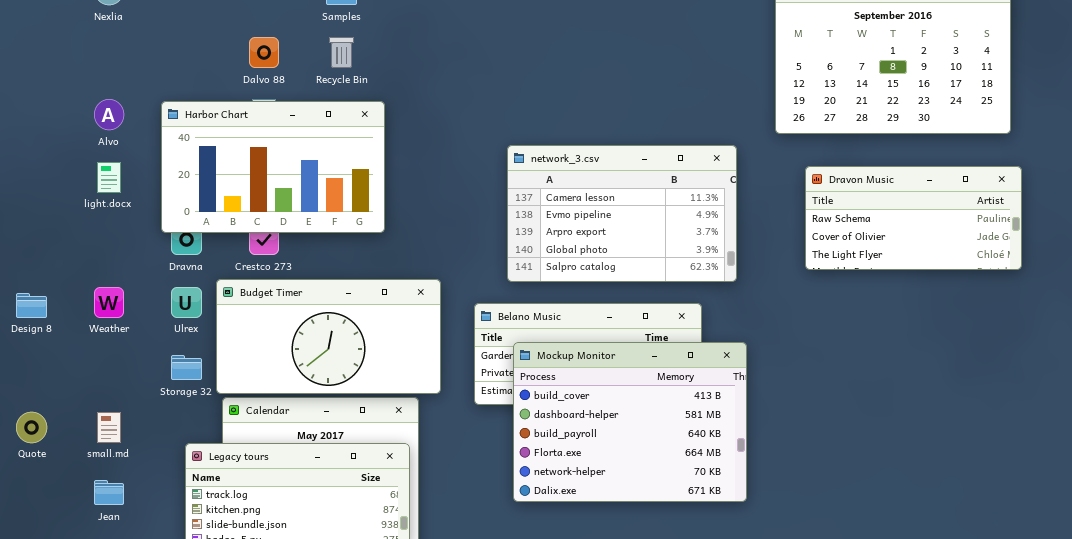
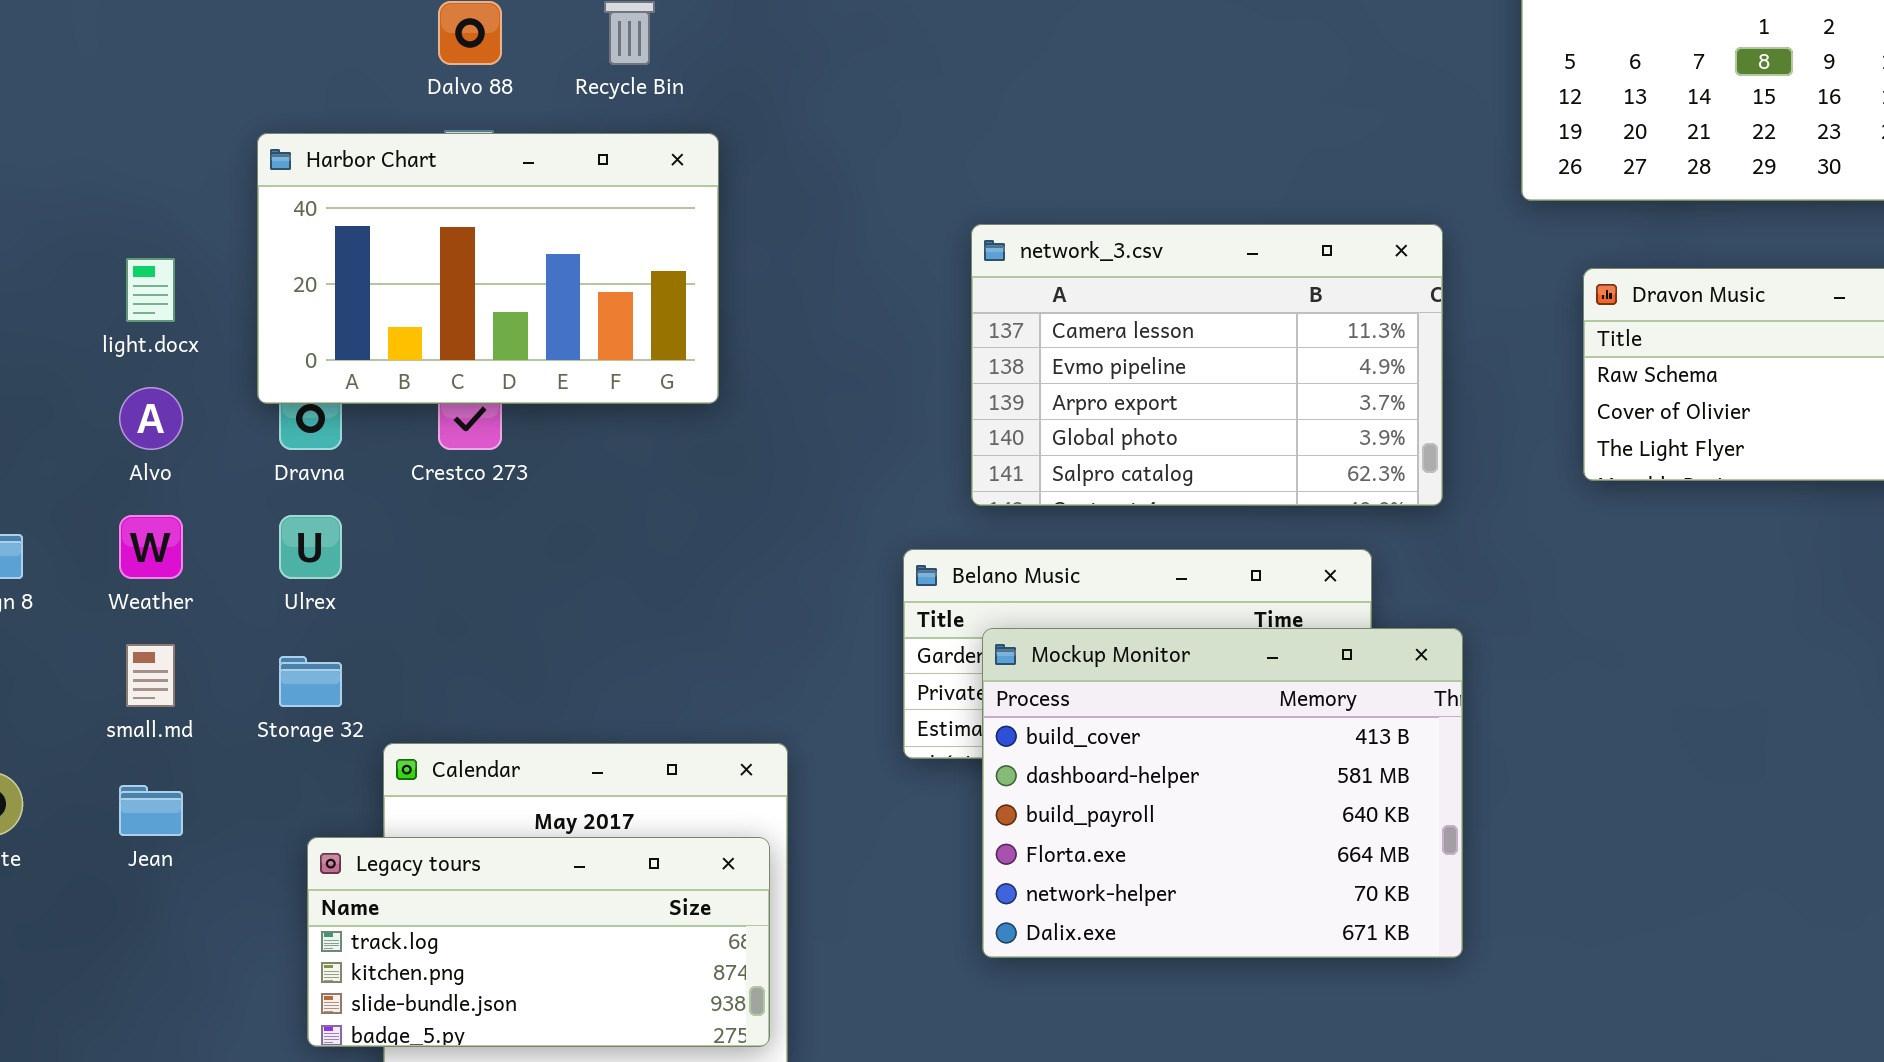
Alvo: [94,99,124,130] -> [119,387,183,450], moved
Budget Timer: [216,279,441,394] -> none, closed
small.md: [97,412,121,443] -> [126,644,175,707], moved
Jean: [94,480,124,505] -> [119,785,183,836], moved

